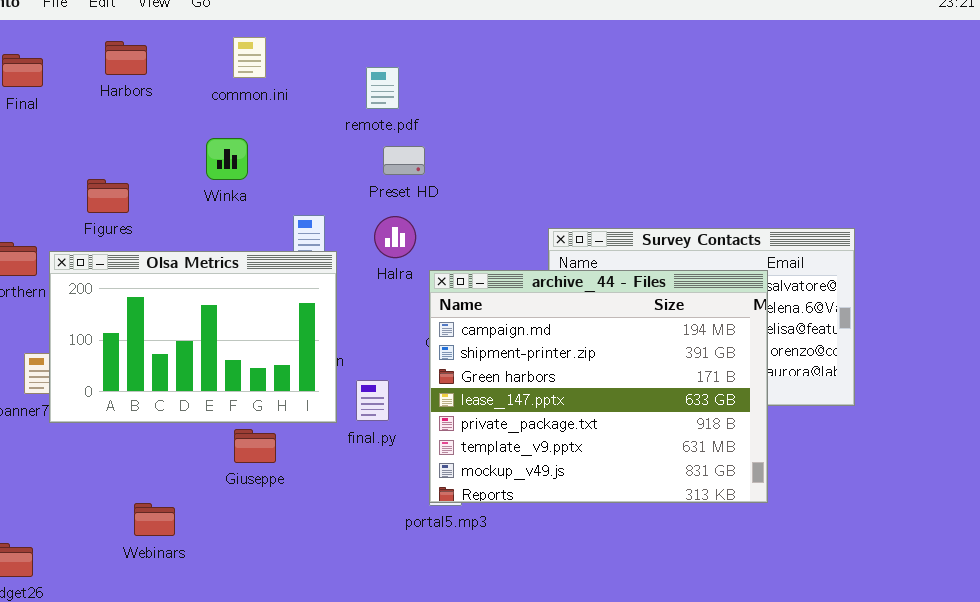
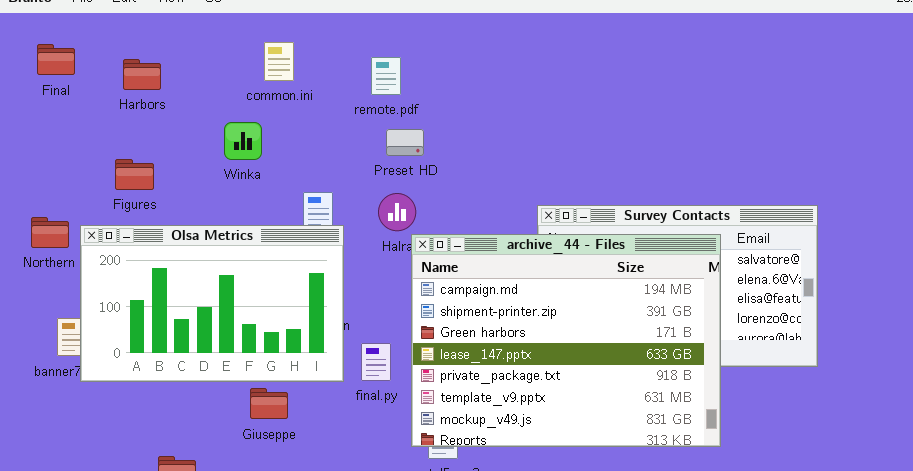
common.ini: [233,37,266,78] -> [264,42,294,81], moved
Harbors: [105,41,147,75] -> [123,59,161,90], moved
archive_44 - Files: [429,270,768,503] -> [411,234,721,447], moved

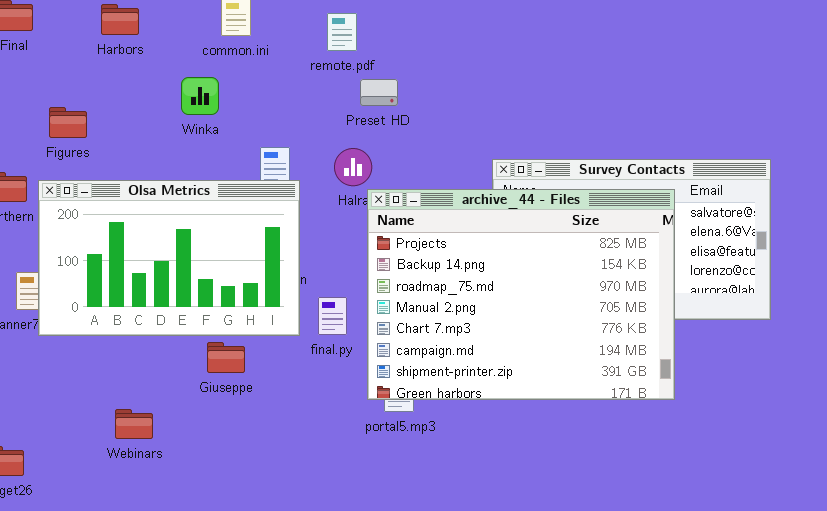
Harbors: [123,59,161,90] -> [101,4,139,35], moved
Preset HD: [386,129,424,156] -> [360,79,398,106], moved
Figures: [115,159,154,190] -> [49,107,87,138], moved
archive_44 - Files: [411,234,721,447] -> [367,189,675,400], scrolled up 5 rows

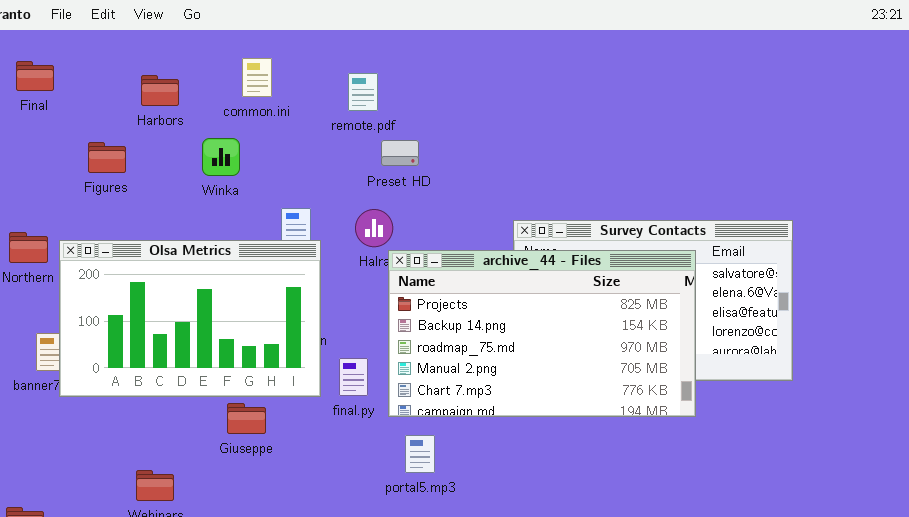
Harbors: [101,4,139,35] -> [141,75,179,106], moved
Figures: [49,107,87,138] -> [88,142,126,173], moved
archive_44 - Files: [367,189,675,400] -> [388,250,696,417], resized

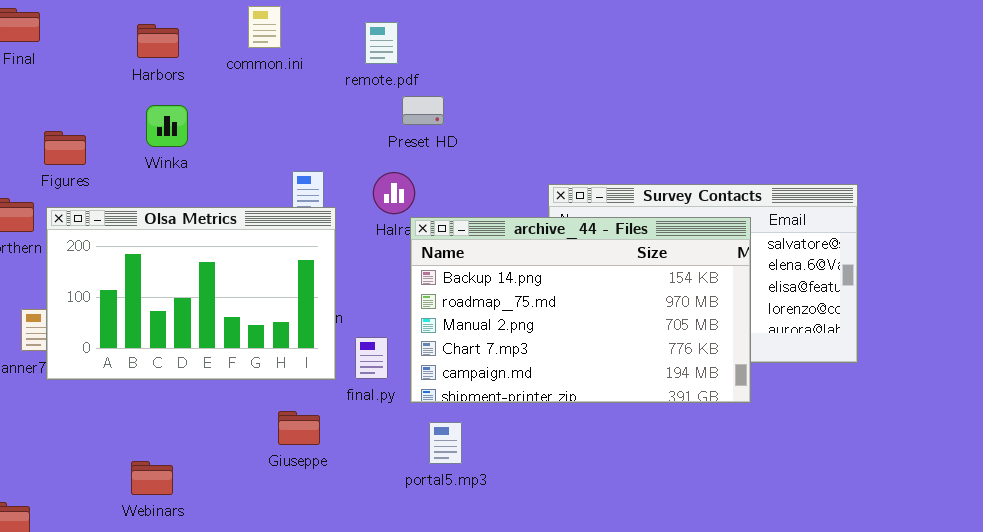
Winka: [202,138,240,176] -> [146,105,188,147], moved
Figures: [88,142,126,173] -> [44,131,86,165], moved
archive_44 - Files: [388,250,696,417] -> [410,217,751,403], scrolled down 1 row
Giuseppe: [227,403,266,434] -> [278,411,320,445], moved

